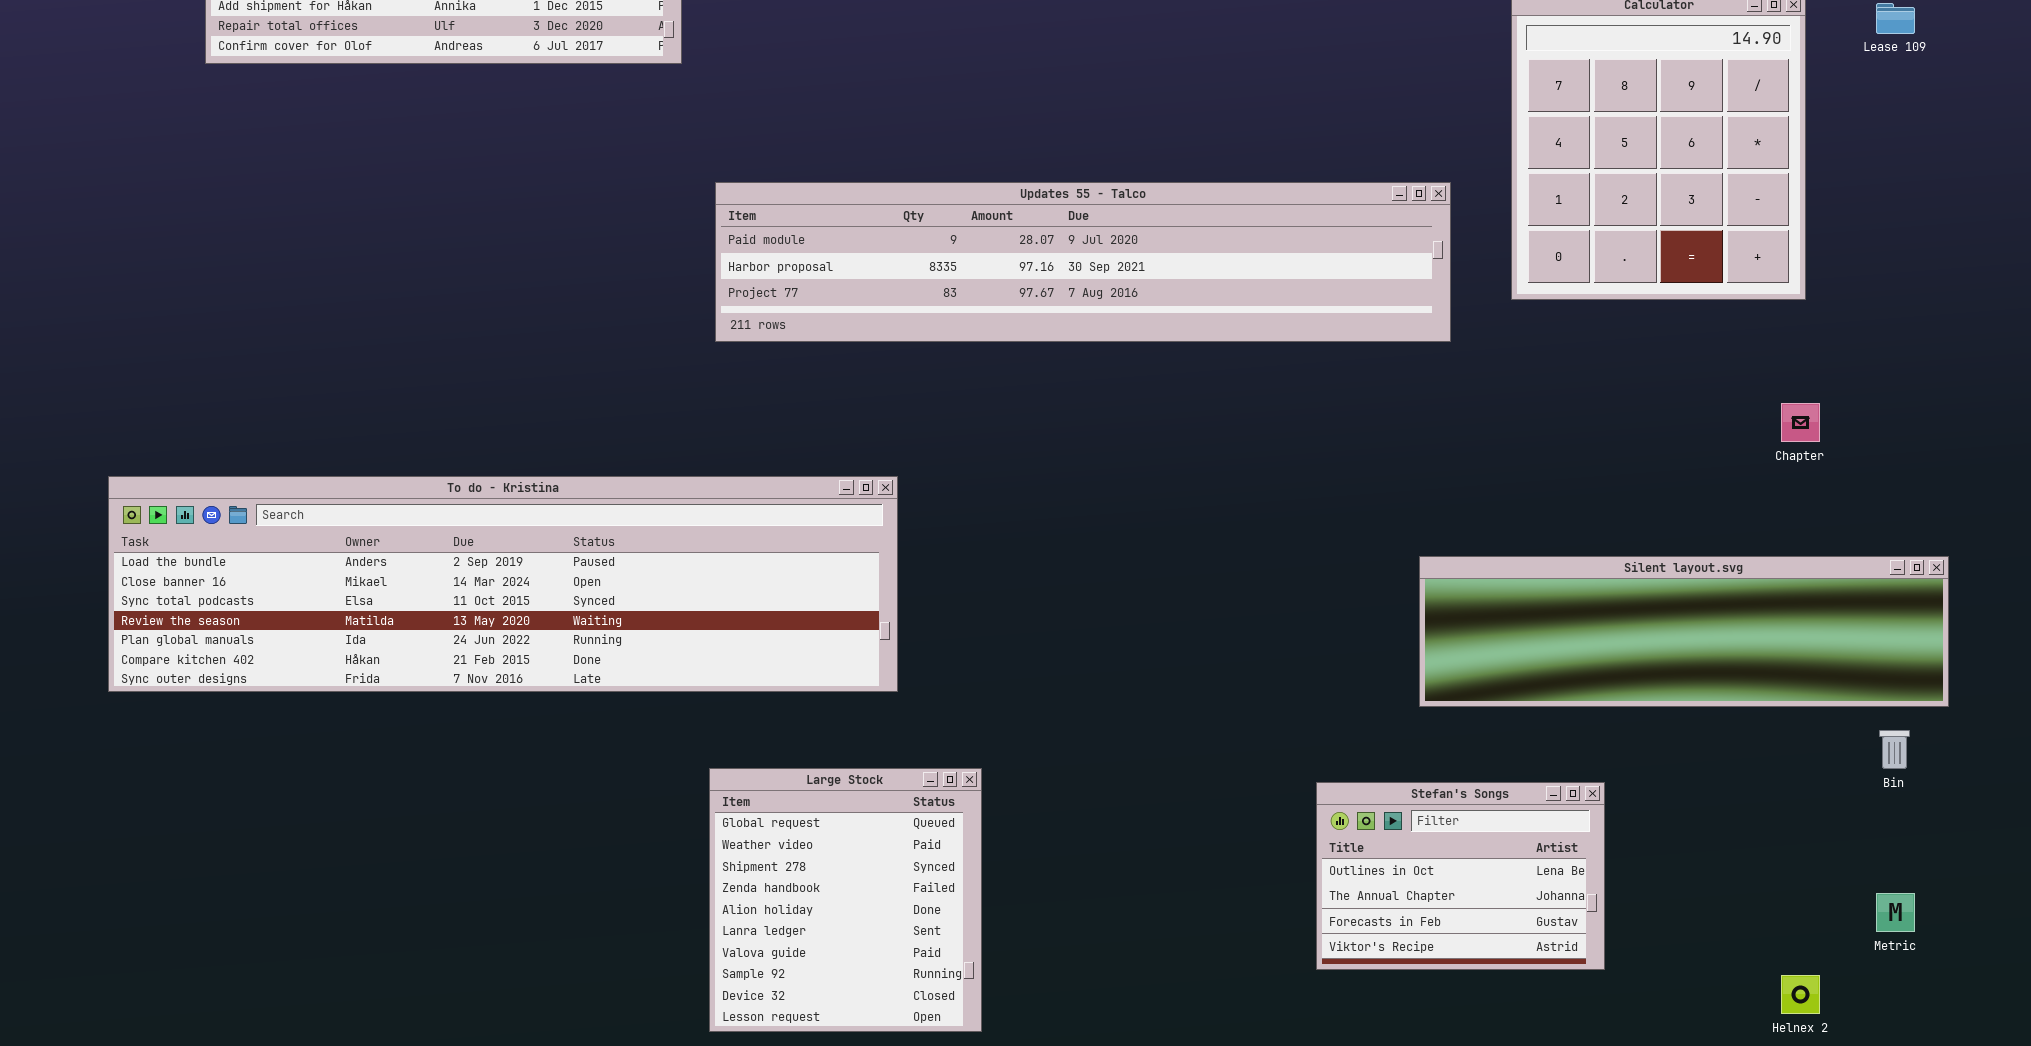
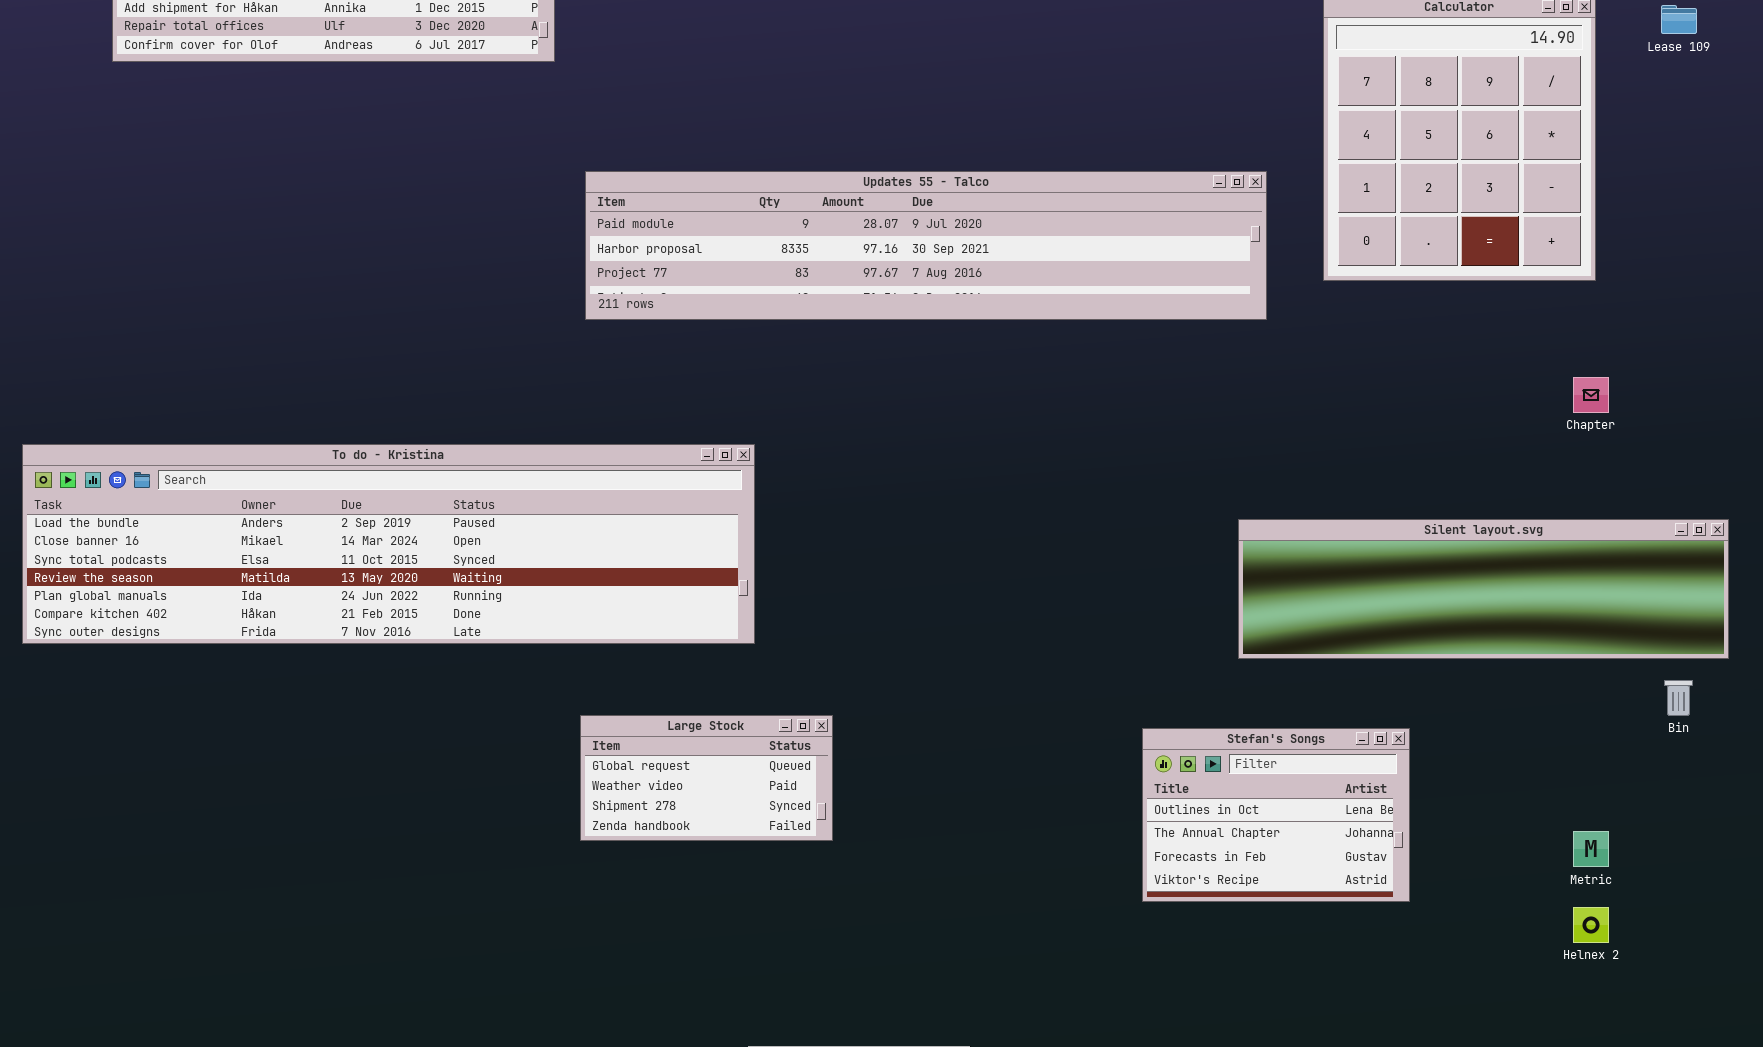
Large Stock: [709,768,982,1032] -> [580,715,833,841], resized
Metric: [1876,893,1915,932] -> [1573,831,1609,867], moved

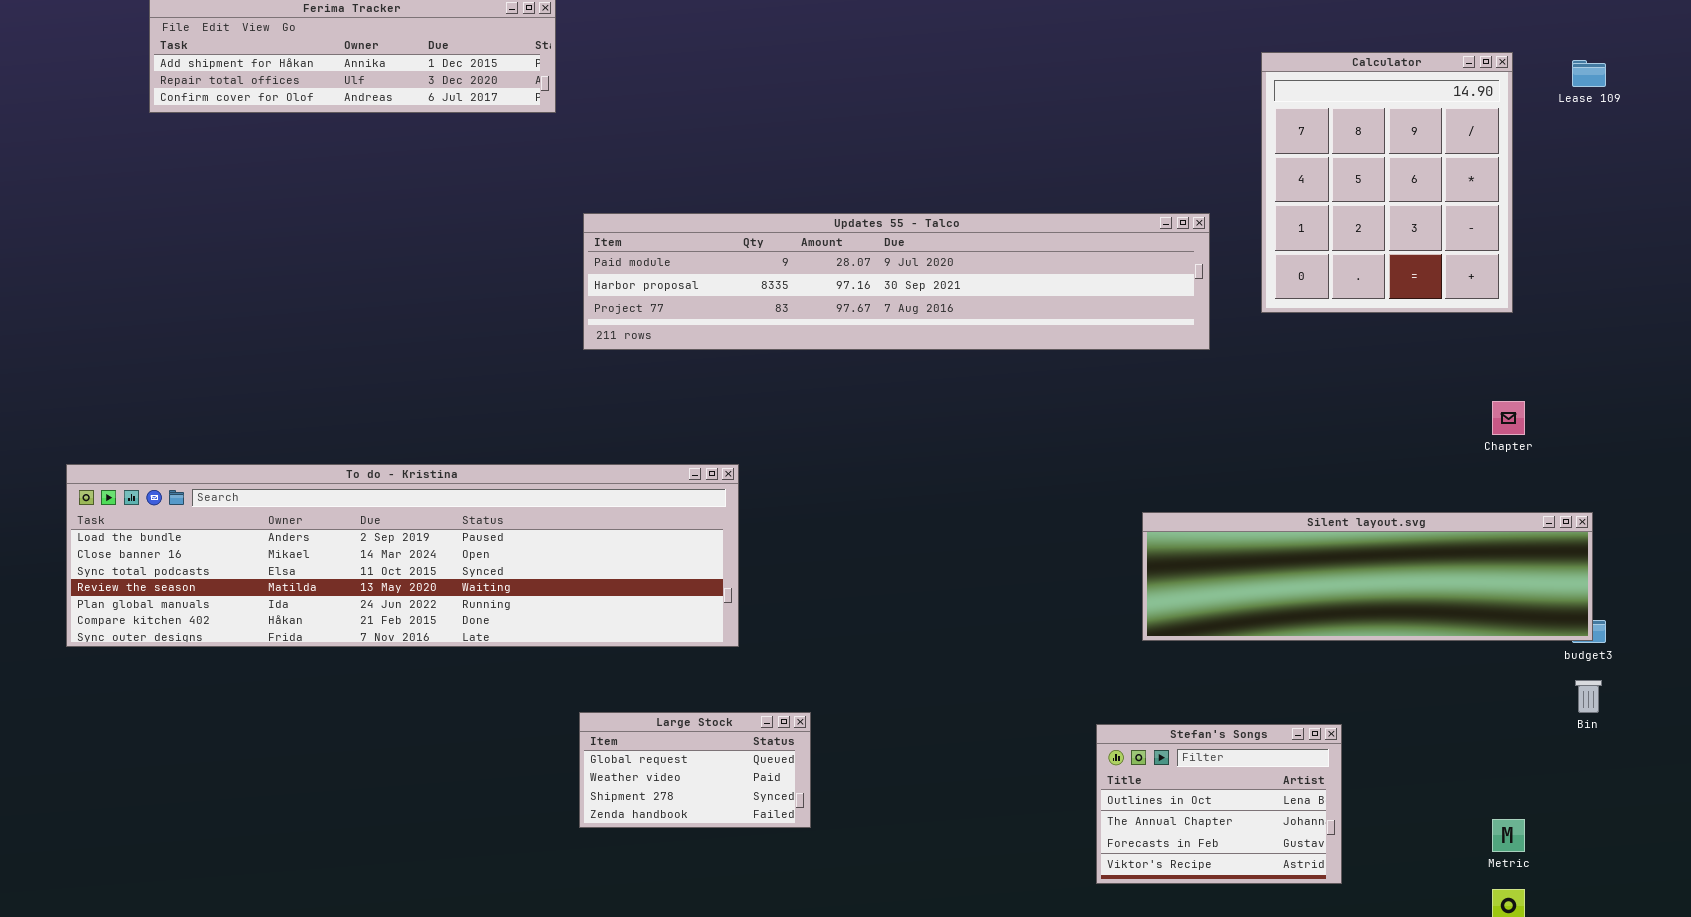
Silent layout.svg: [1238,519,1729,659] -> [1142,512,1593,641], moved

